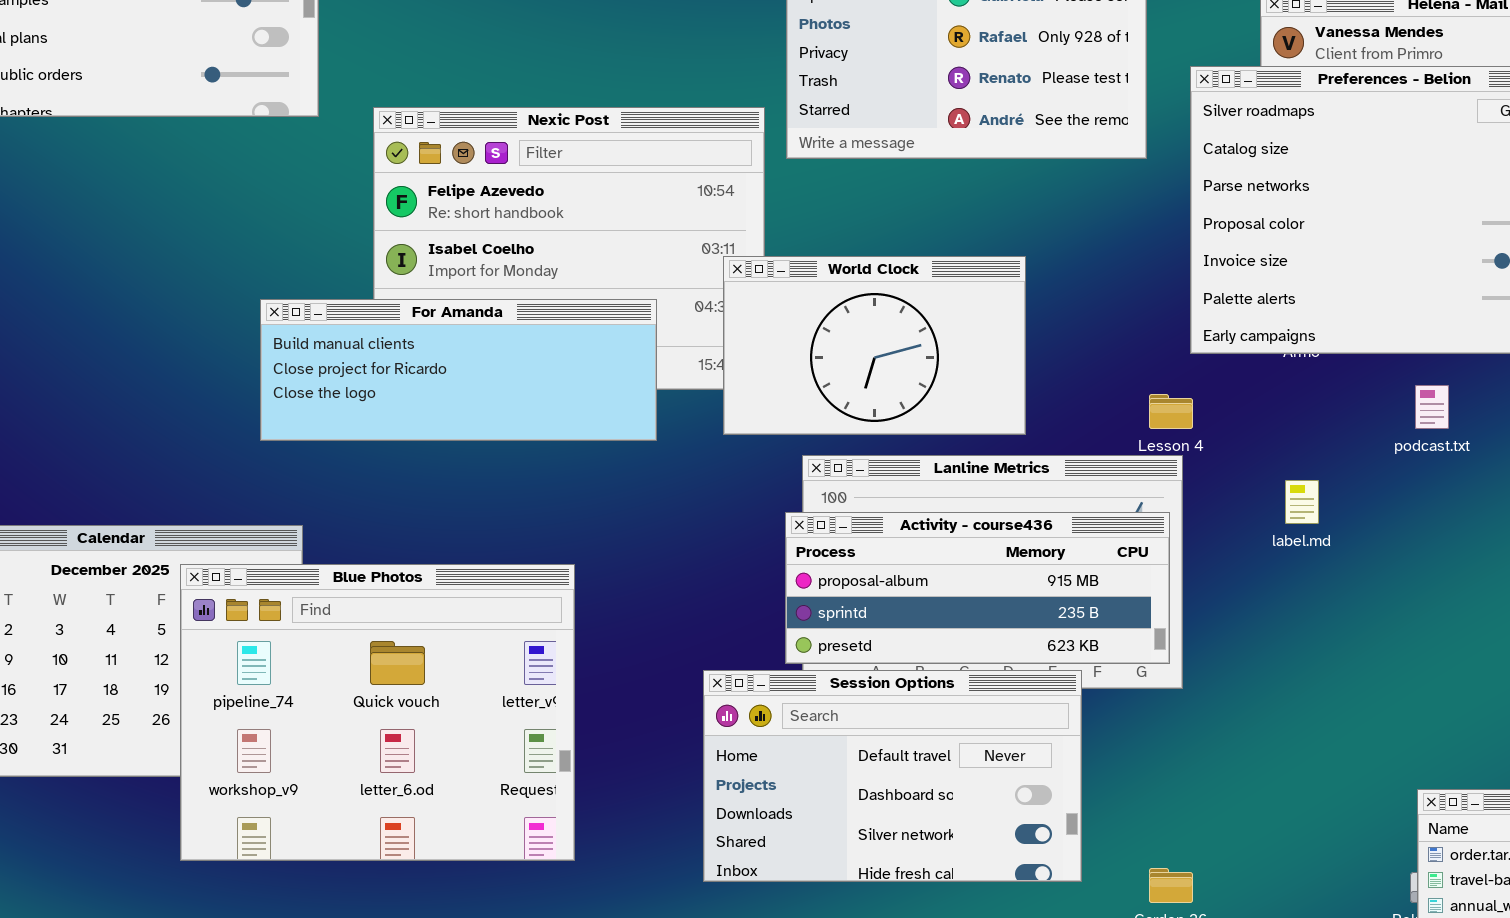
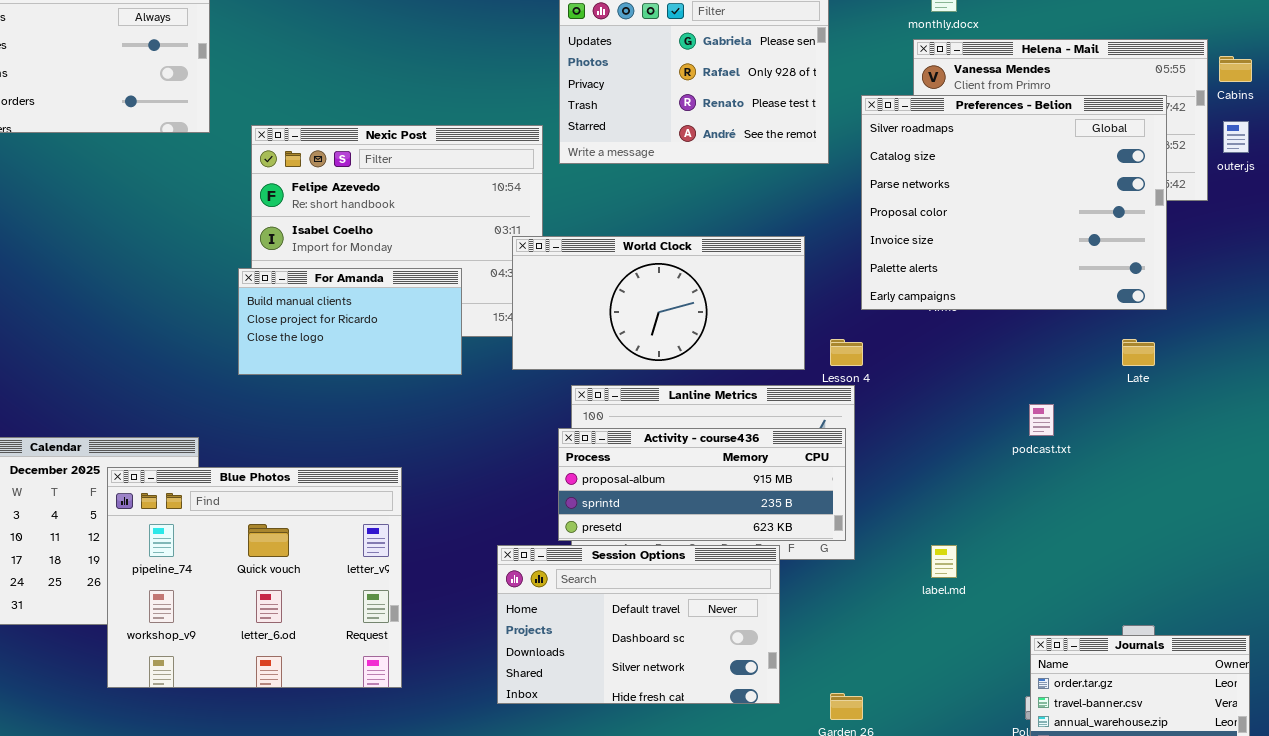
World Clock: [723,256,1026,435] -> [512,236,805,370], resized
For Amanda: [260,299,657,441] -> [238,268,462,375], resized
podcast.txt: [1415,385,1449,429] -> [1029,404,1054,436], moved
label.md: [1285,480,1319,524] -> [931,545,957,578], moved

